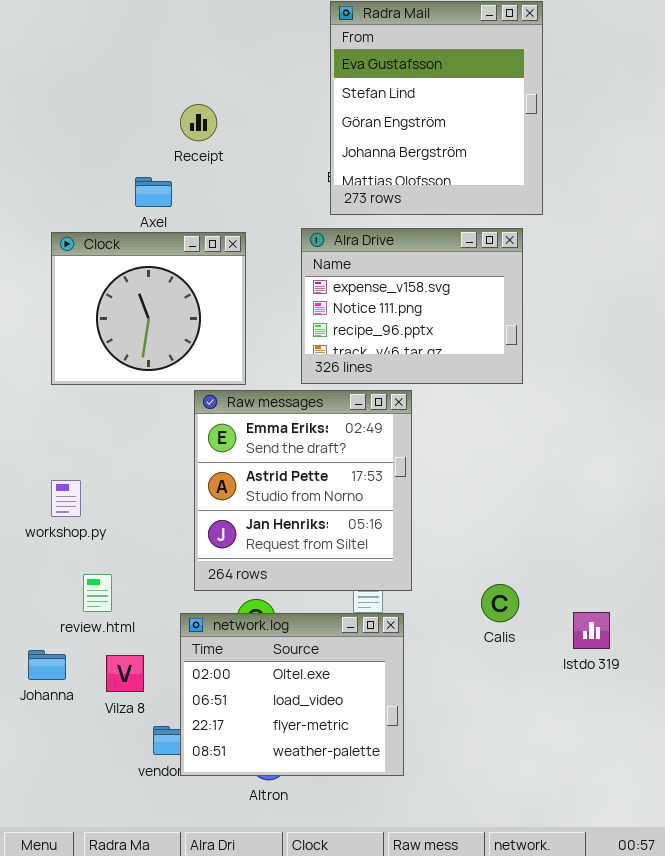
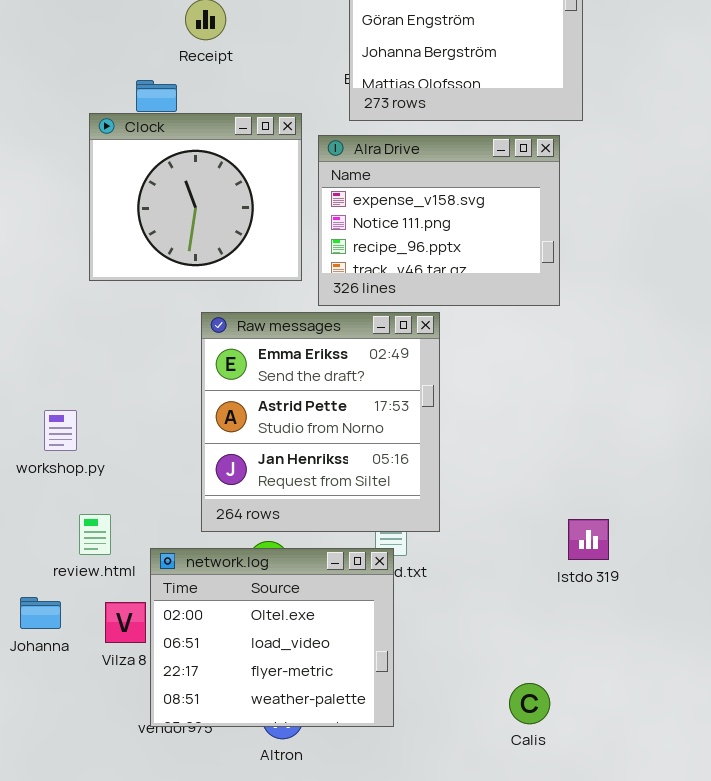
Clock: [51,232,246,385] -> [89,113,302,281], moved
Calis: [481,584,519,622] -> [509,683,550,724], moved
Istdo 319: [573,612,610,649] -> [568,519,609,560], moved
network.log: [180,613,404,776] -> [150,548,394,727], moved

